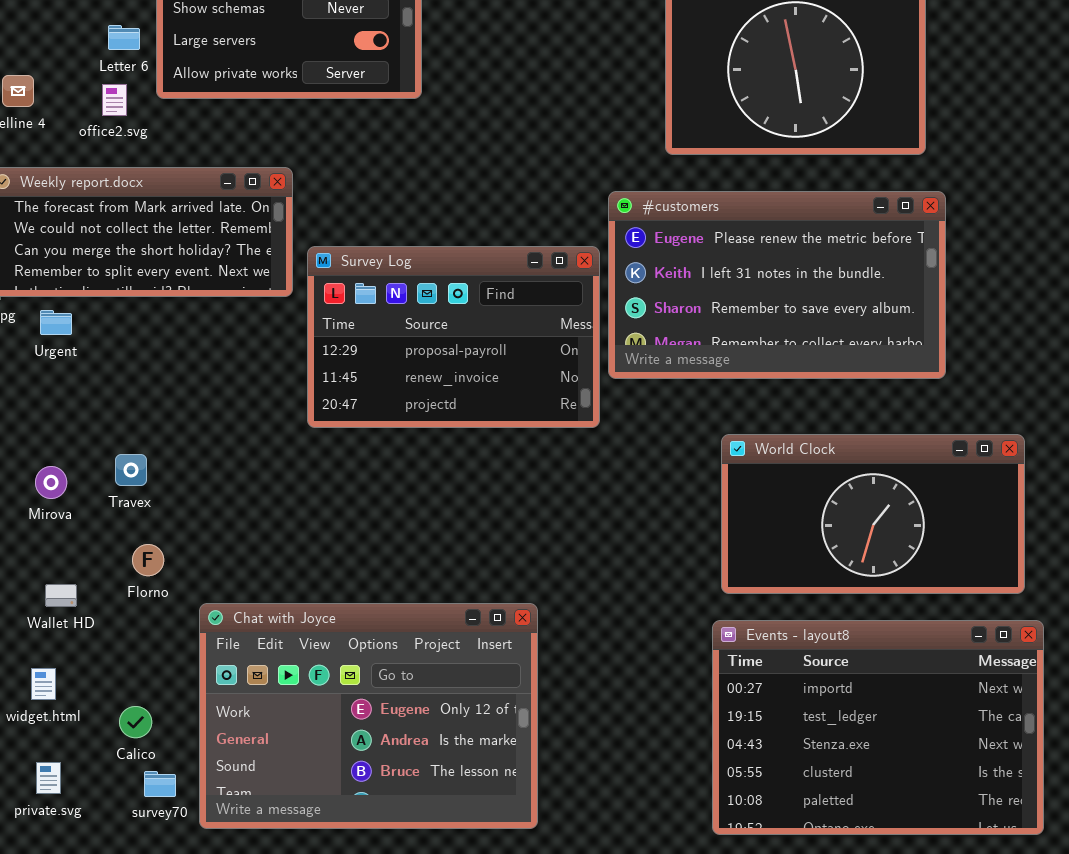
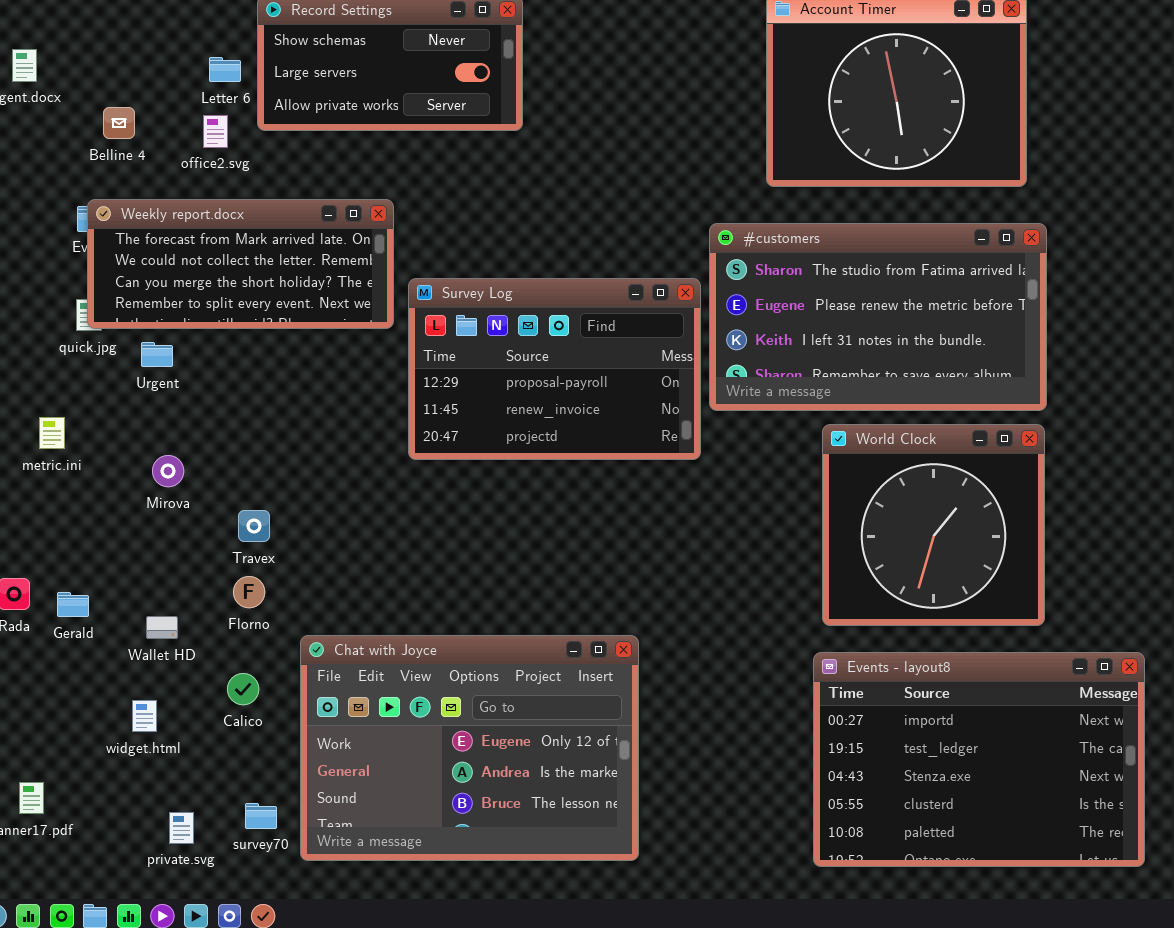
#customers: [608,191,946,379] -> [709,223,1047,411], scrolled up 1 row
World Clock: [721,434,1025,594] -> [822,424,1045,626], resized
Travex: [115,454,147,486] -> [238,510,270,542], moved
Mirova: [35,466,67,499] -> [152,455,184,487], moved
Calico: [119,706,152,738] -> [227,673,259,705], moved
private.svg: [36,762,61,794] -> [169,812,194,844], moved

